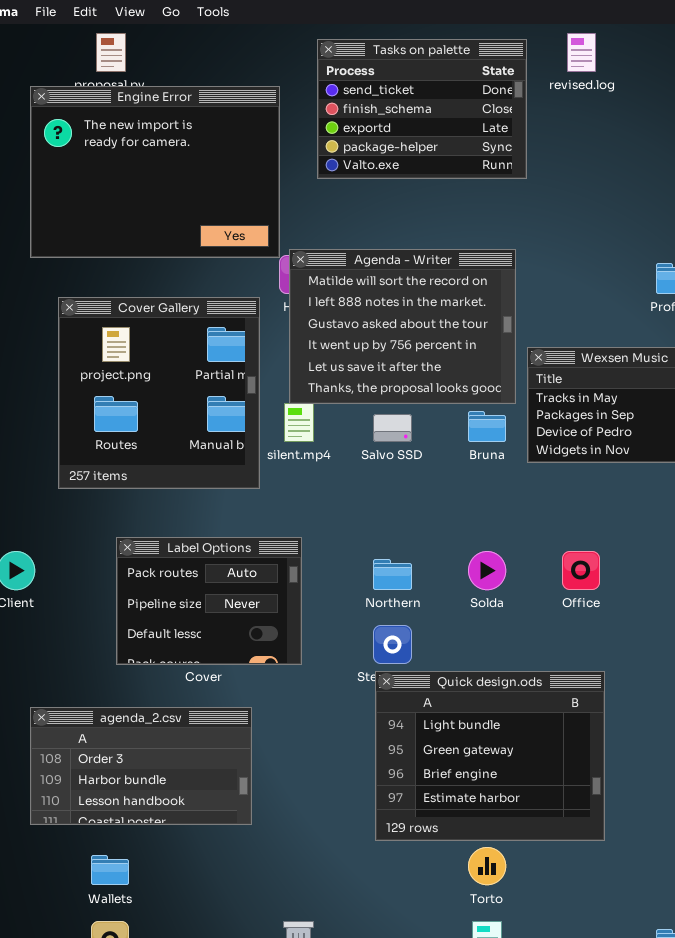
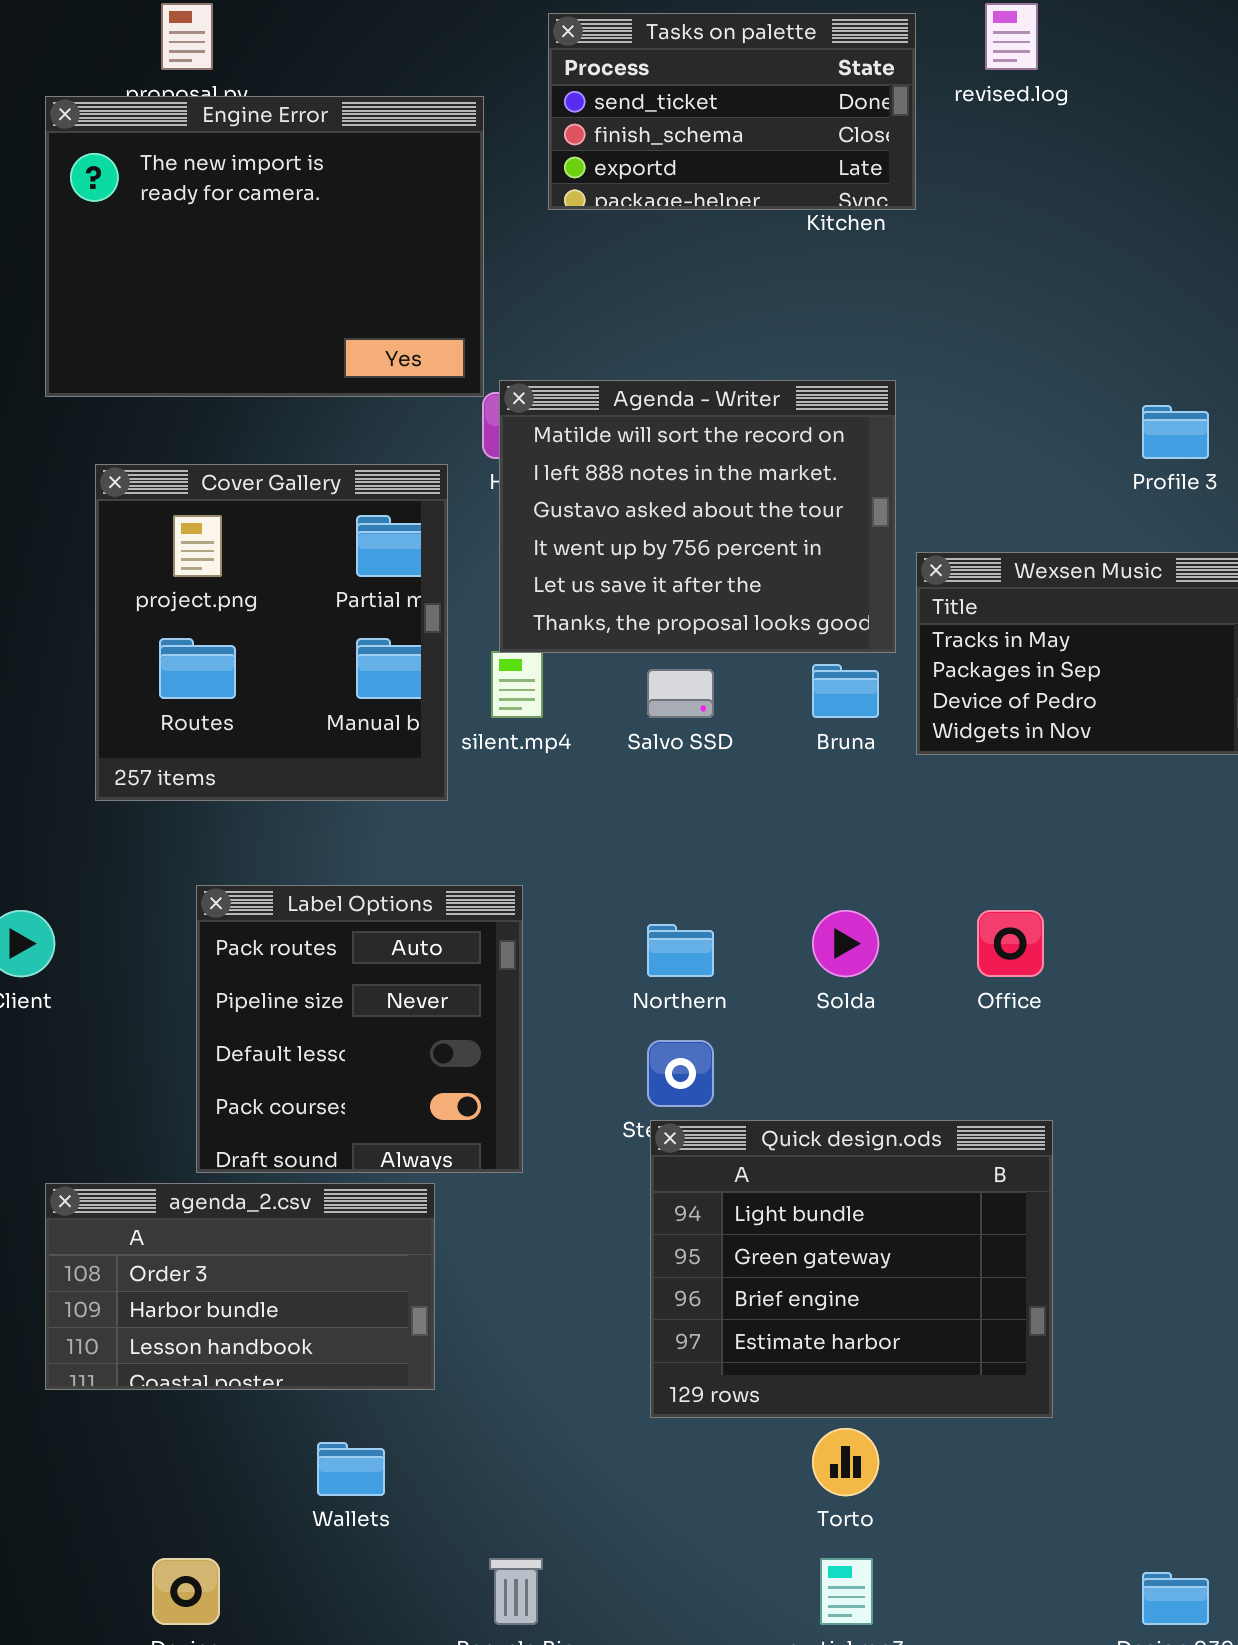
Tasks on palette: [317,39,527,179] -> [548,13,916,210], resized
Label Options: [116,537,302,665] -> [196,885,523,1173], resized
Wallets: [91,855,129,885] -> [317,1442,385,1496], moved

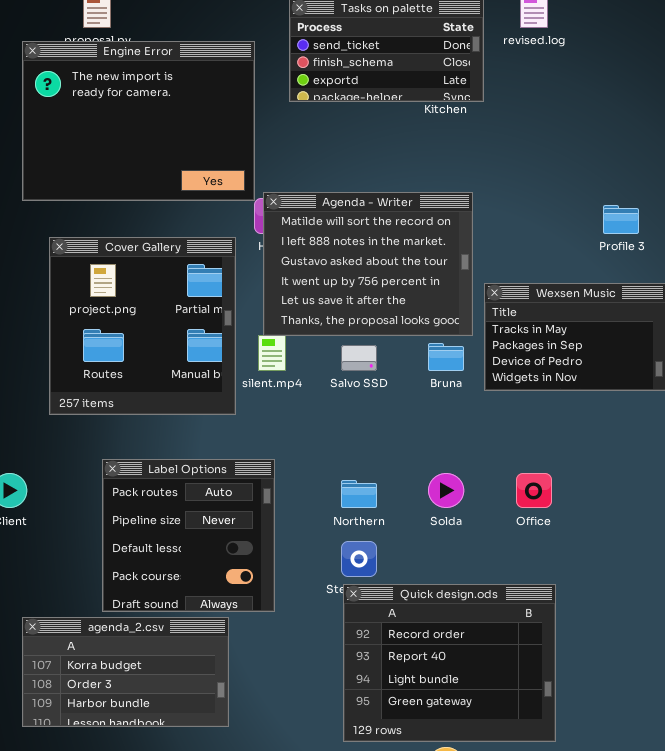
Quick design.ods: [650,1120,1053,1418] -> [343,584,556,742], scrolled up 2 rows
agenda_2.csv: [45,1183,435,1390] -> [22,617,229,727], scrolled up 1 row

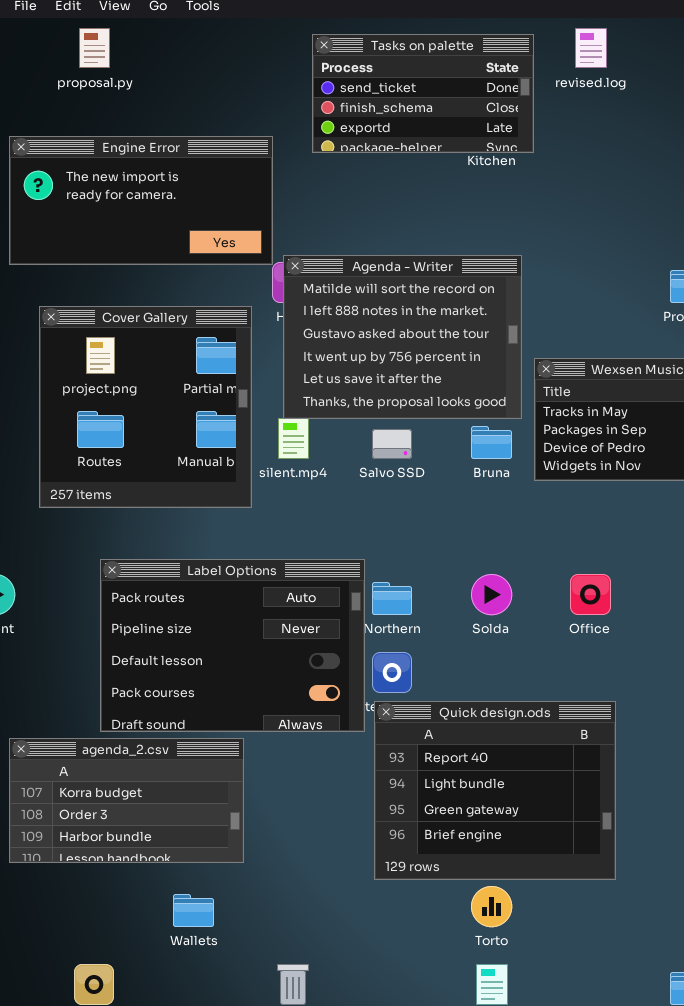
Engine Error: [22,41,255,201] -> [9,136,273,265], resized
Label Options: [102,459,275,612] -> [100,559,365,732], resized
Quick design.ods: [343,584,556,742] -> [374,701,616,880], scrolled down 1 row

